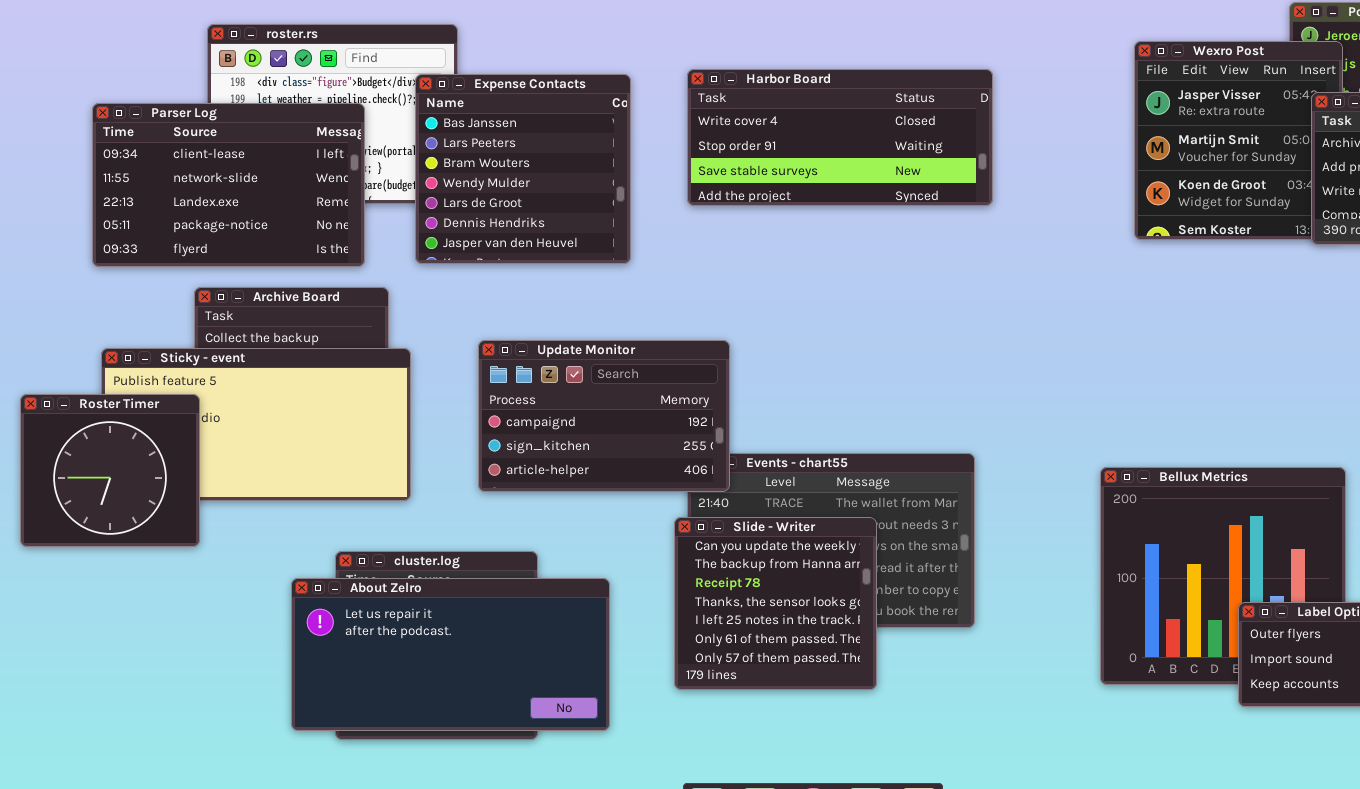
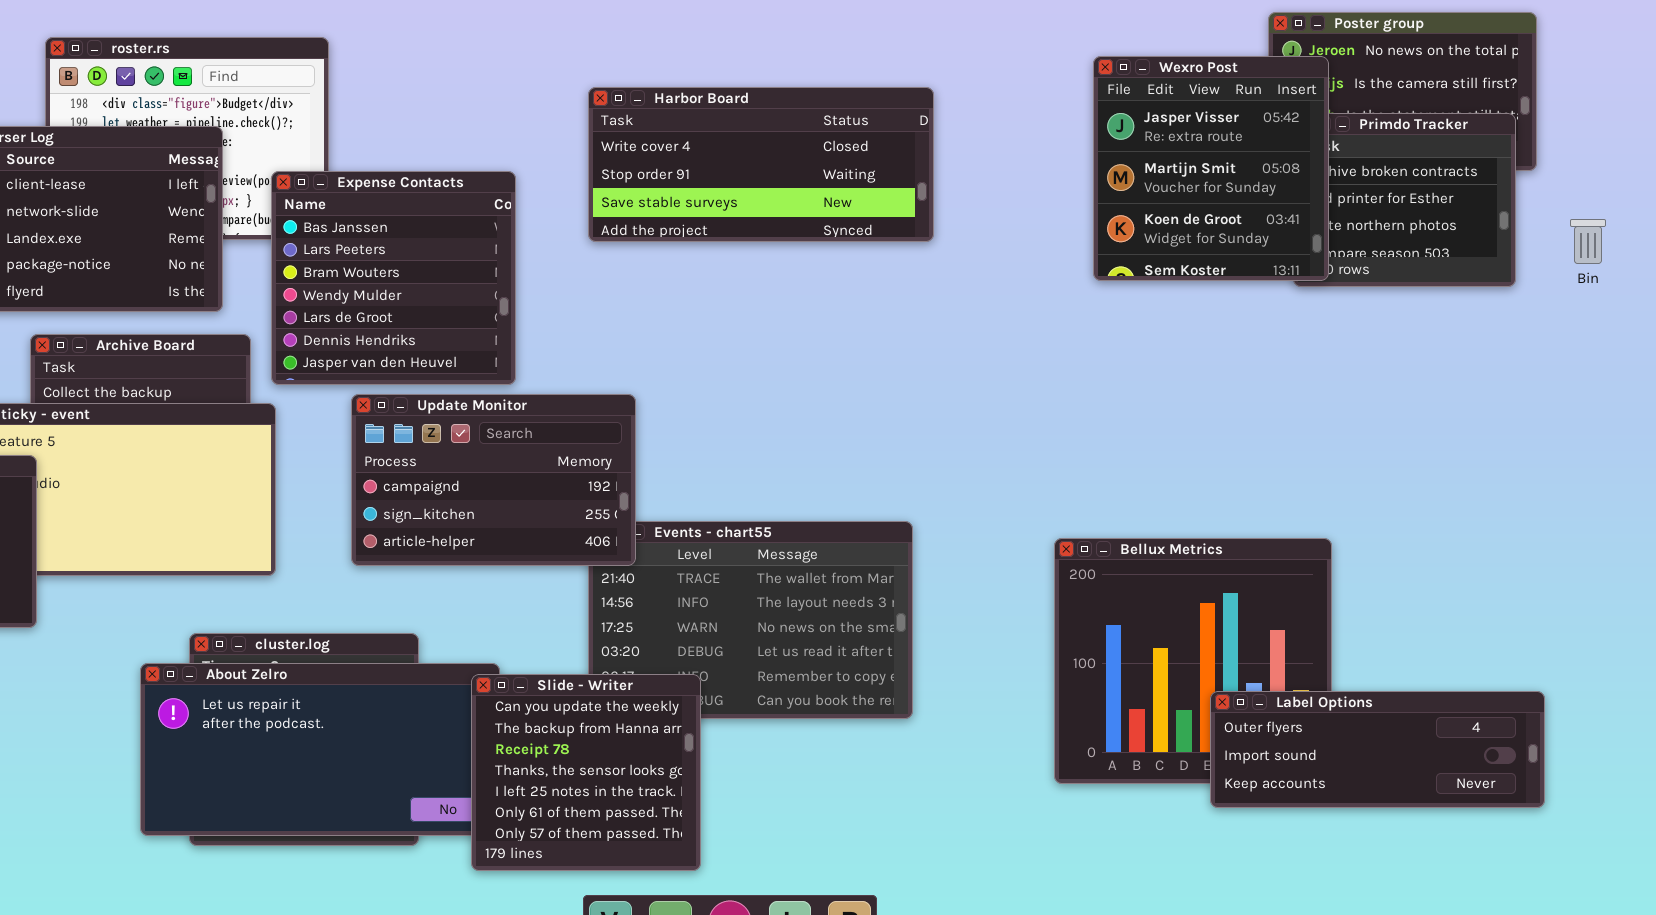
Wexro Post: [1134,41,1343,240] -> [1093,56,1329,281], raised
Expense Contacts: [415,74,631,264] -> [271,171,516,385], moved
Slide - Writer: [674,517,877,690] -> [471,674,701,871], moved

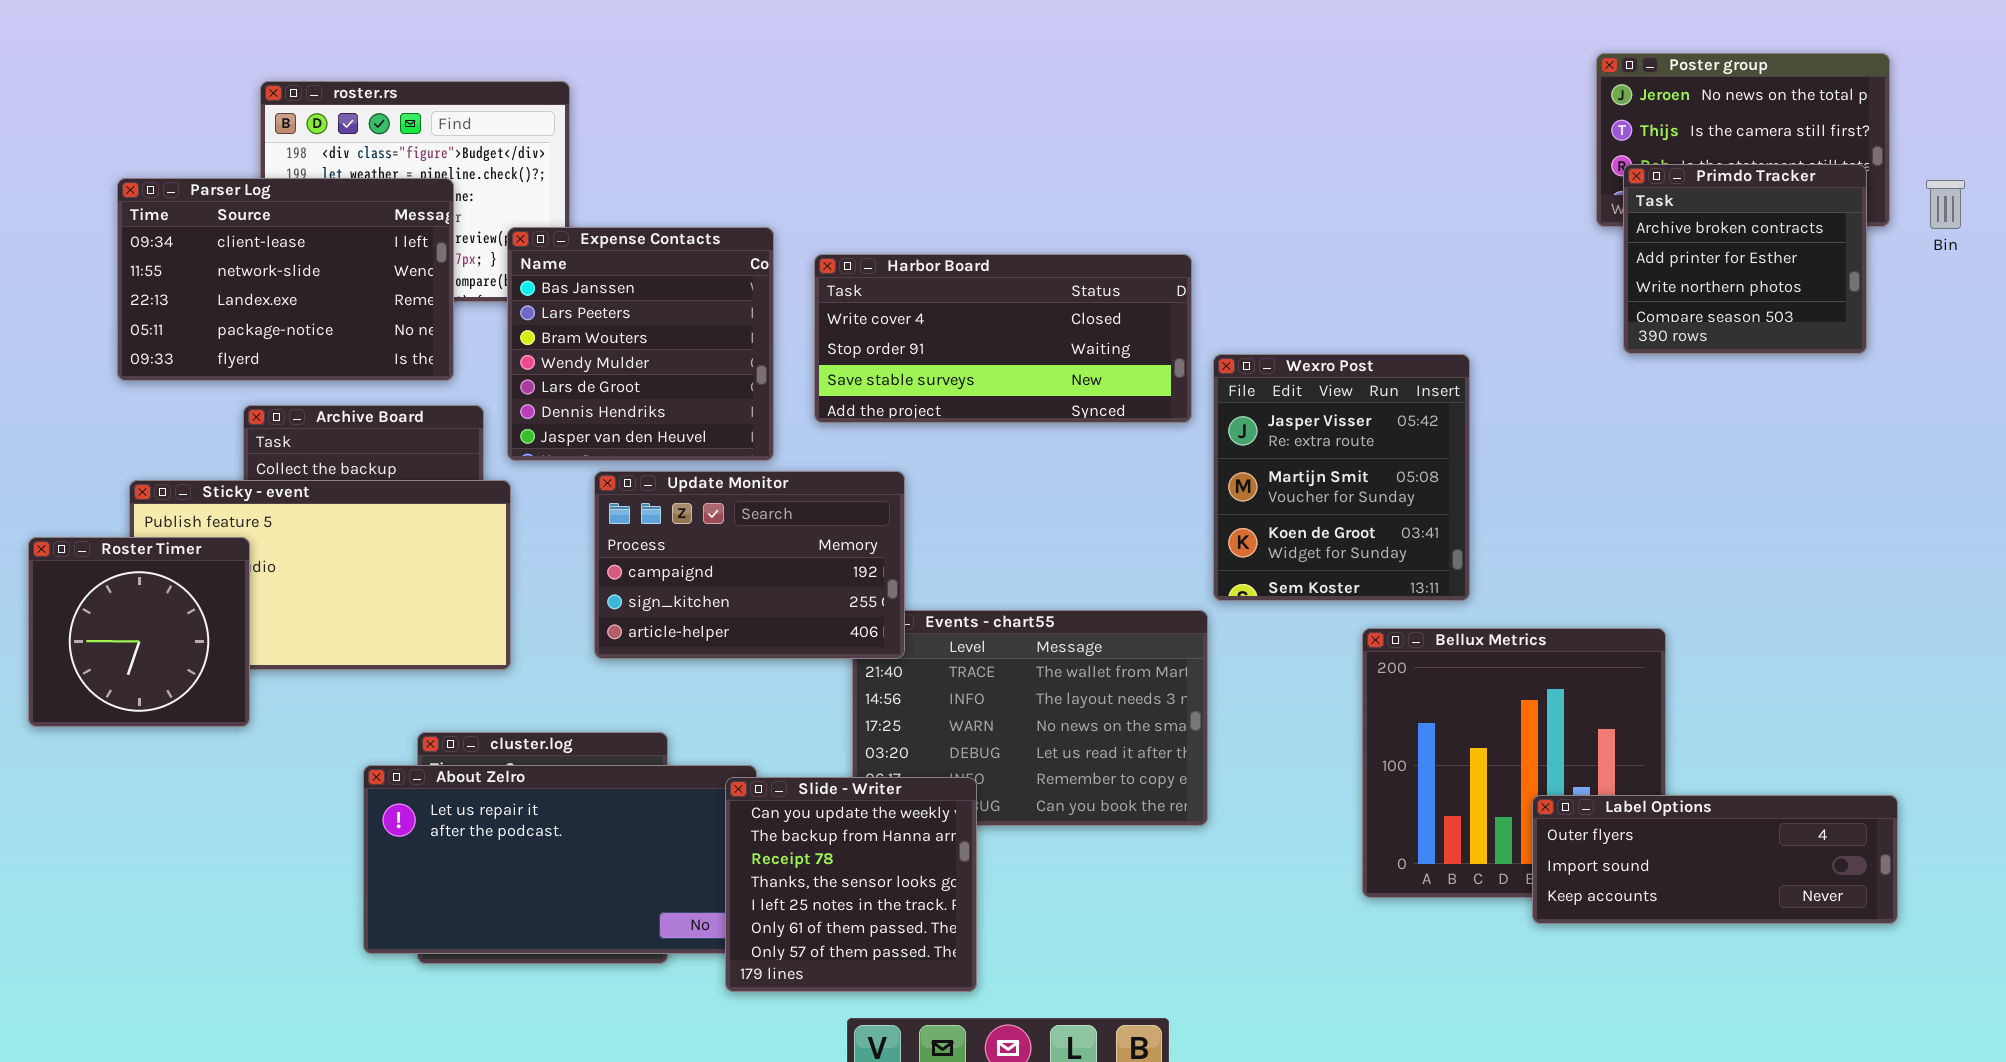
Wexro Post: [1093,56,1329,281] -> [1213,354,1470,601], moved
Harbor Board: [588,87,934,242] -> [814,254,1192,423], moved
Bin: [1570,219,1606,264] -> [1926,180,1965,229], moved

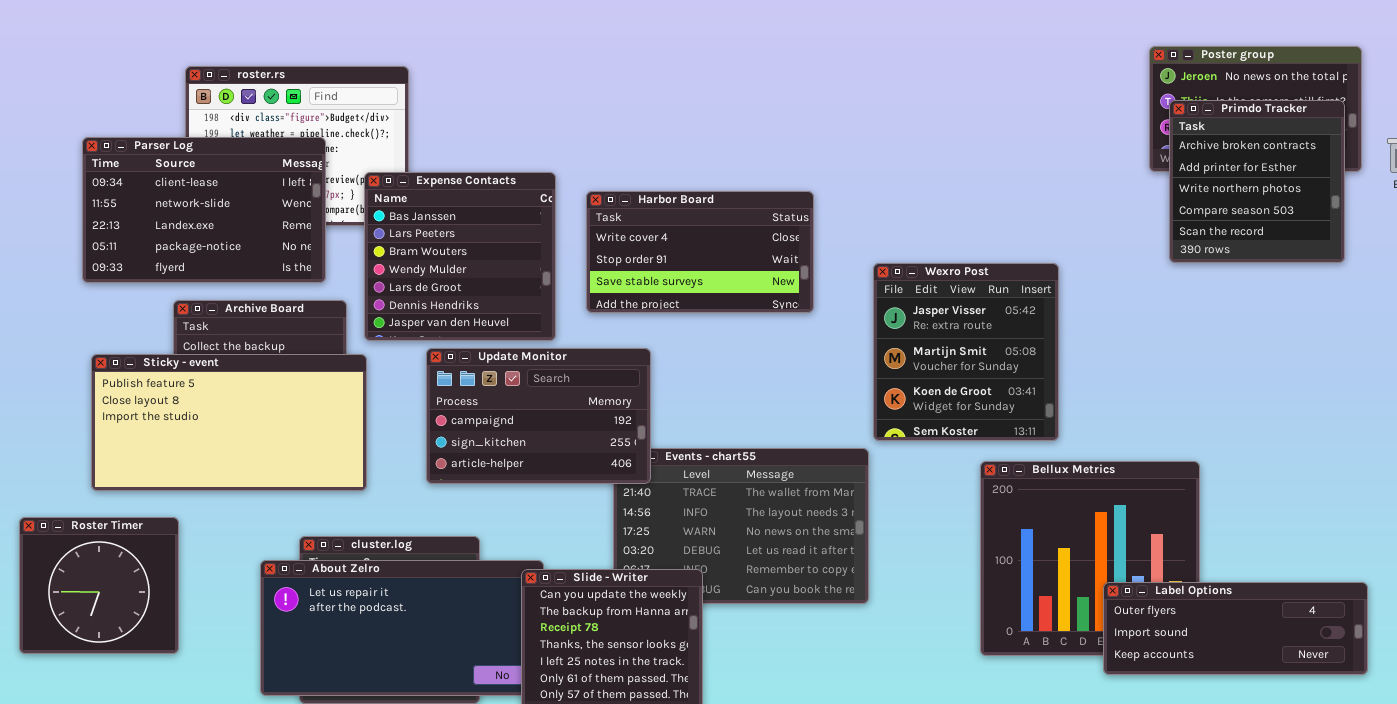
Primdo Tracker: [1623,164,1867,354] -> [1169,100,1345,263], resized
Harbor Board: [814,254,1192,423] -> [586,191,814,313], resized
Roster Timer: [28,537,250,727] -> [19,517,179,654], moved

